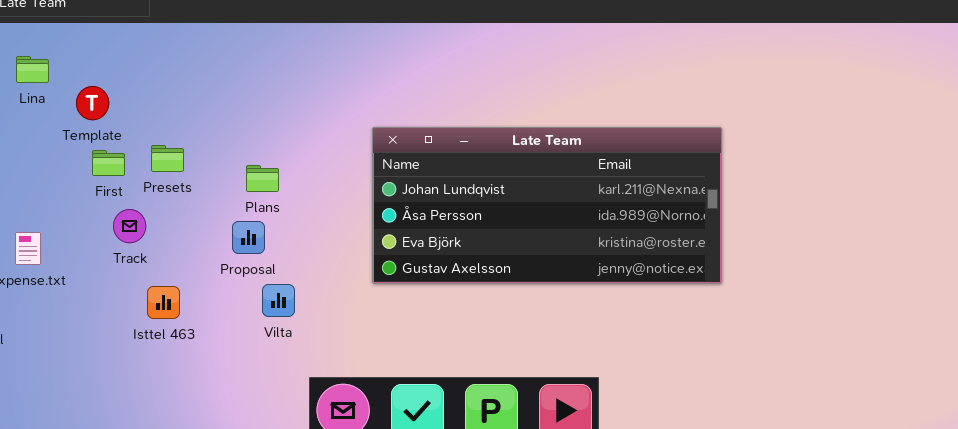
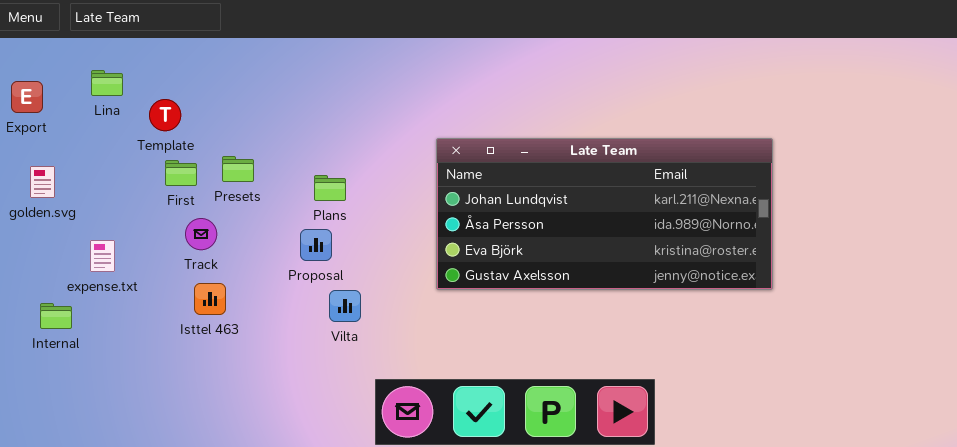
Isttel 463: [147,286,180,319] -> [194,283,226,315], moved

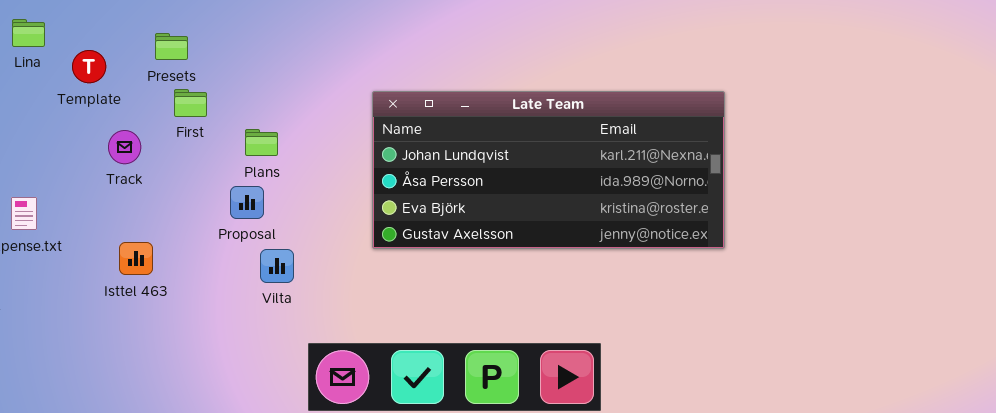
Presets: [222,156,254,182] -> [155,33,188,60], moved
First: [165,160,197,186] -> [174,89,207,117], moved
Track: [185,218,217,250] -> [108,130,141,164], moved

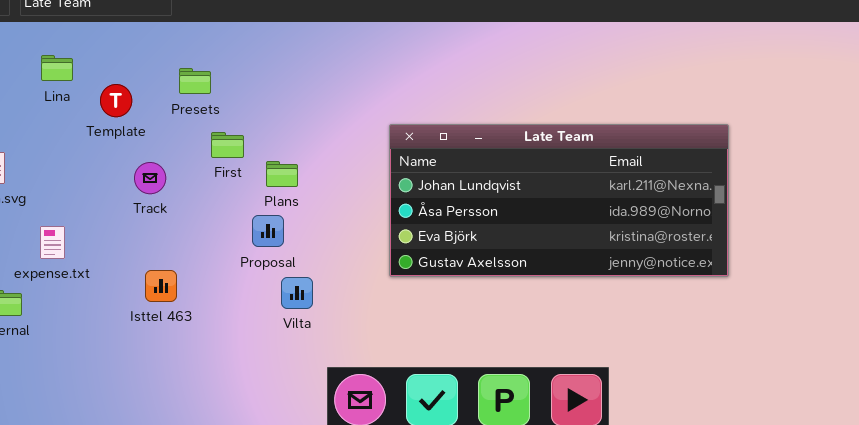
First: [174,89,207,117] -> [211,132,244,158], moved

